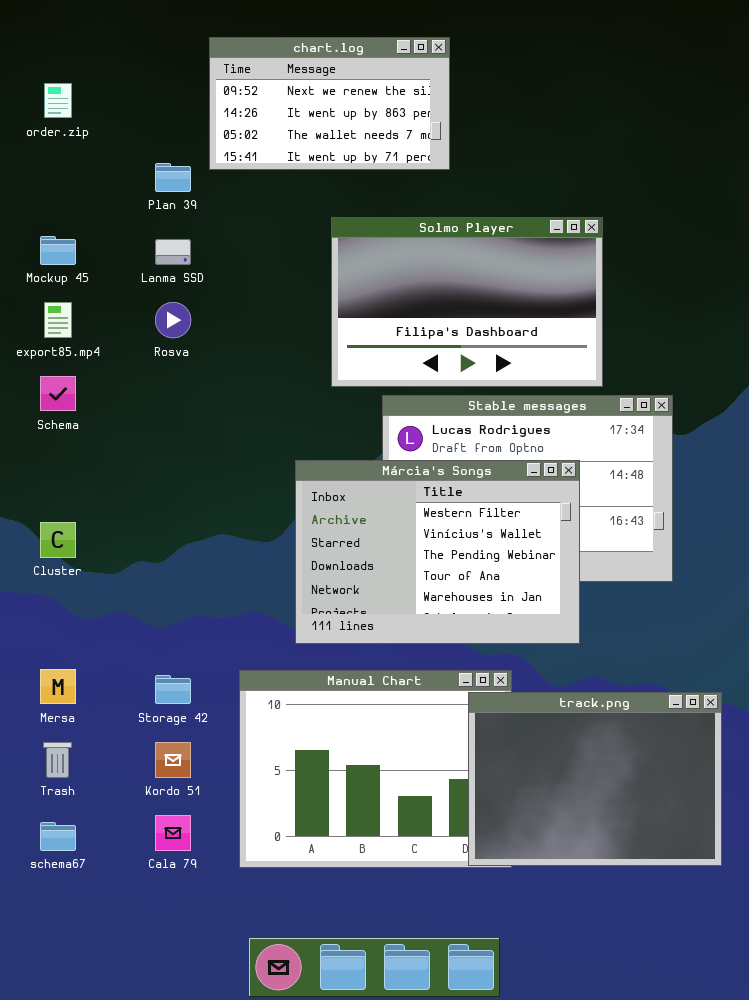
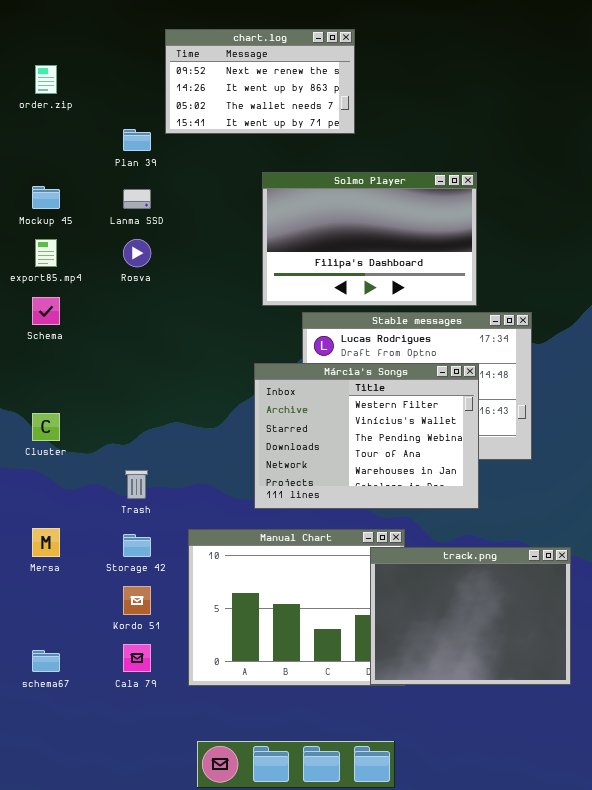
Márcia's Songs: [295,460,580,644] -> [254,363,479,509], moved
Trash: [43,742,72,778] -> [125,470,148,499], moved

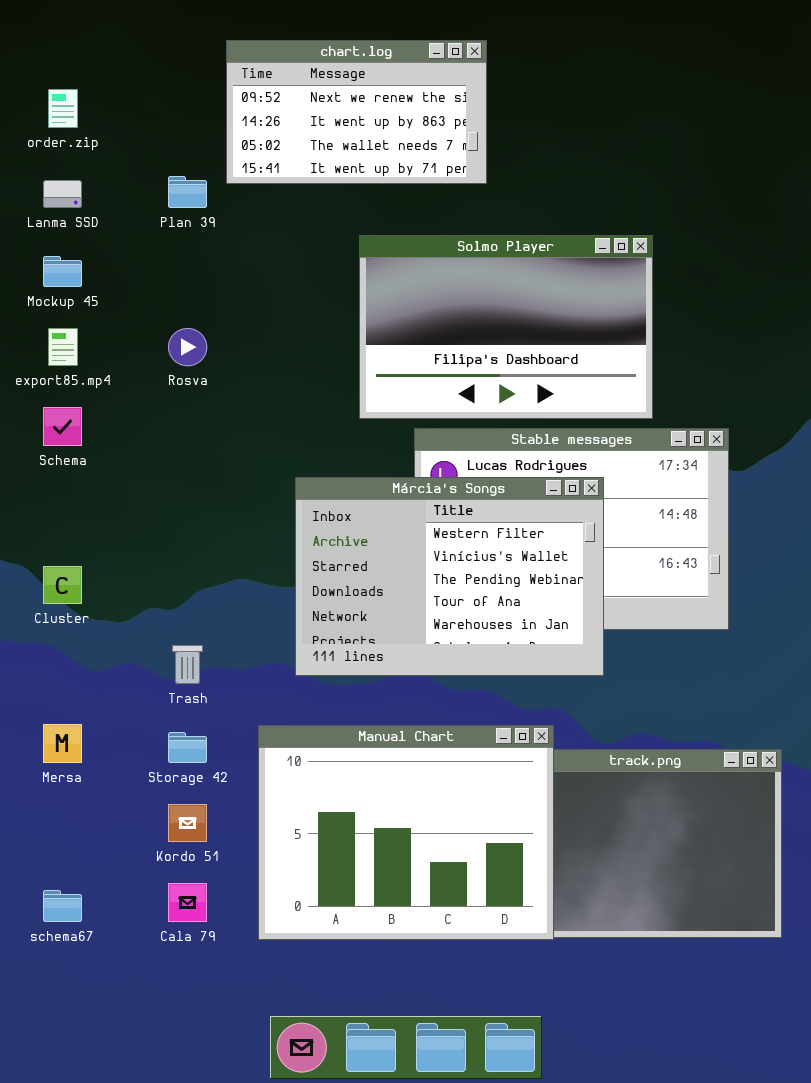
Lanma SSD: [123,189,151,209] -> [43,180,82,208], moved
Márcia's Songs: [254,363,479,509] -> [295,477,604,676], moved
Manual Chart: [188,529,405,686] -> [258,725,554,940], raised

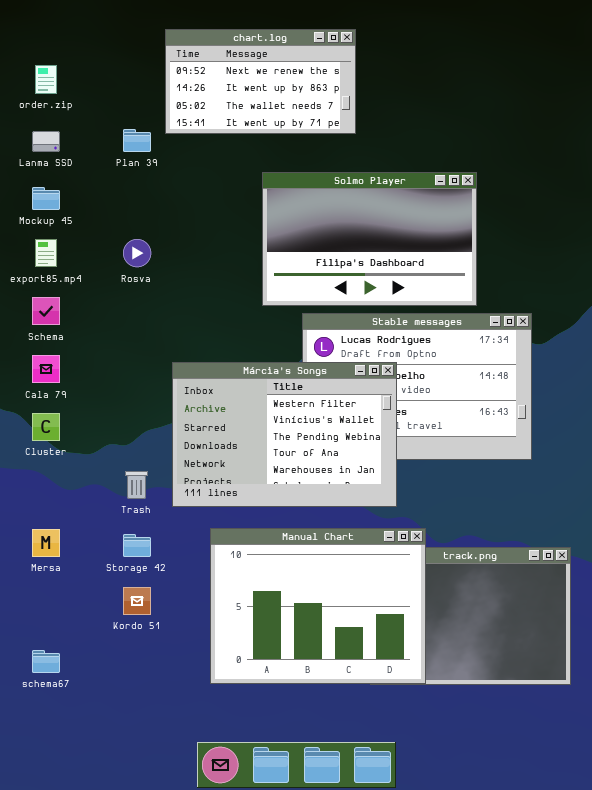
Márcia's Songs: [295,477,604,676] -> [172,362,397,507], moved
Manual Chart: [258,725,554,940] -> [210,528,426,684], moved
Cala 79: [168,883,207,922] -> [32,355,60,383], moved

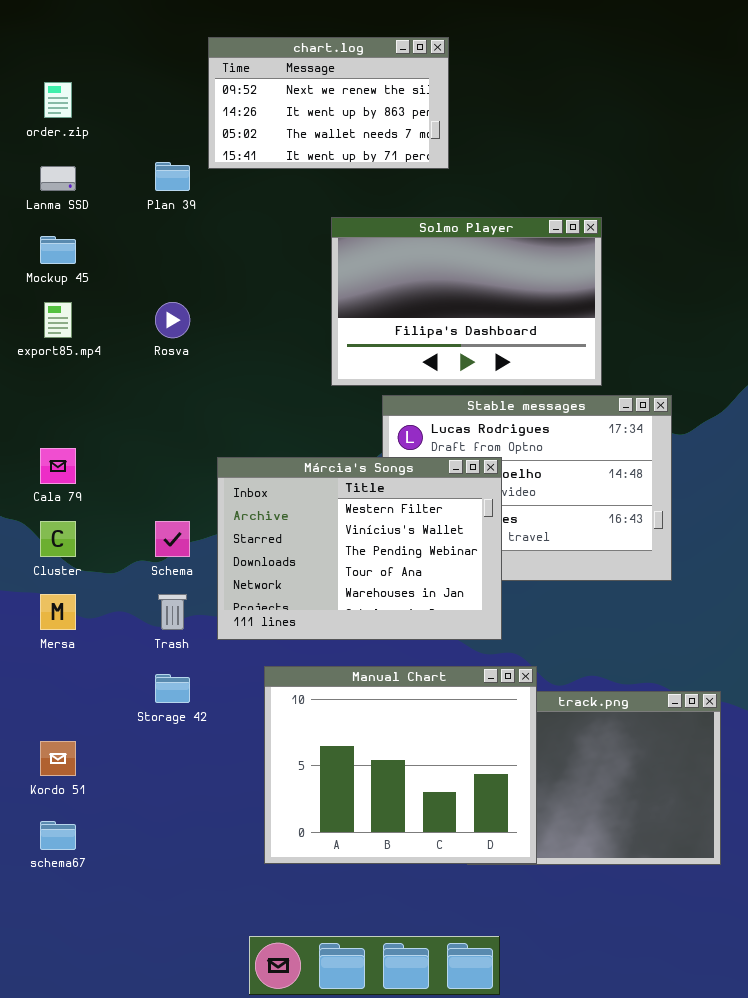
Schema: [32,297,60,325] -> [155,521,190,557], moved
Mersa: [32,529,60,557] -> [40,594,76,630], moved
Kordo 51: [123,587,151,615] -> [40,741,76,776], moved

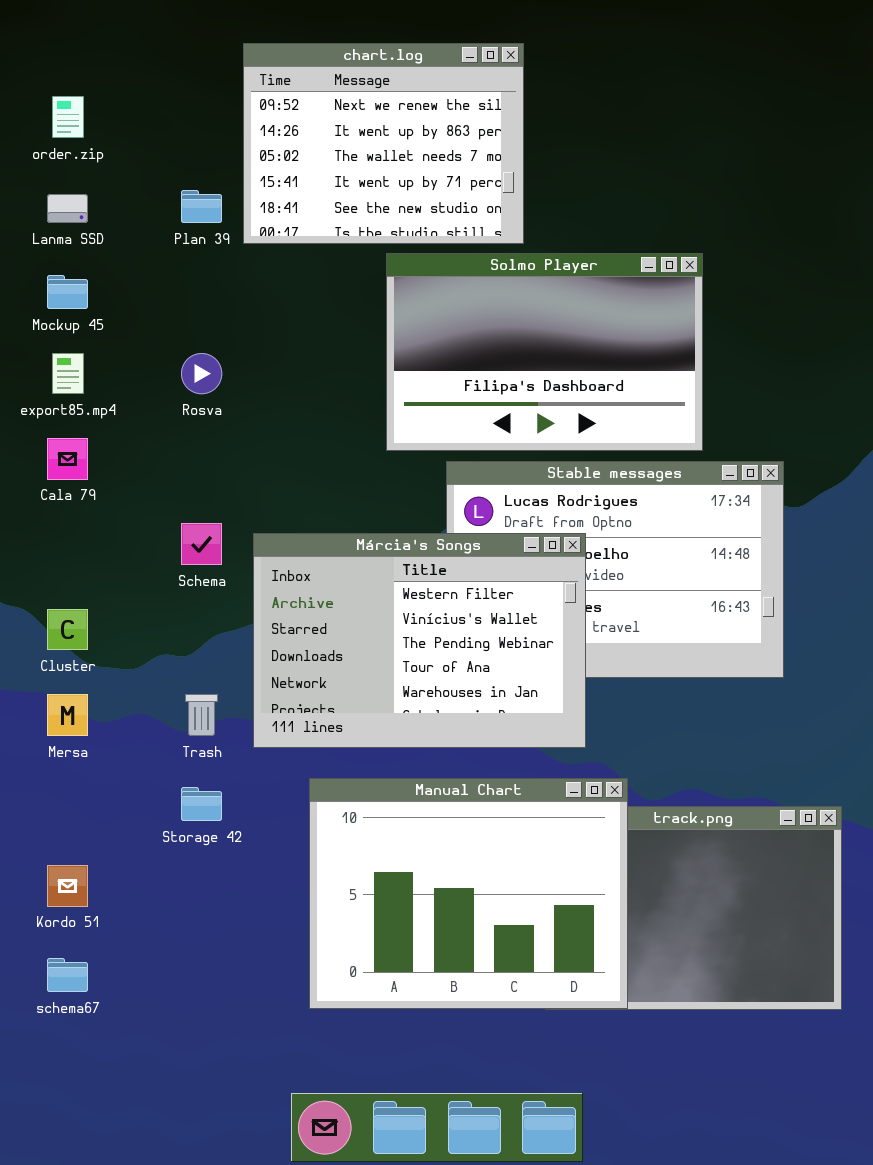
chart.log: [208,37,449,169] -> [243,43,524,244], resized
Cala 79: [40,448,76,484] -> [47,438,88,480], moved
Schema: [155,521,190,557] -> [181,523,222,565], moved

